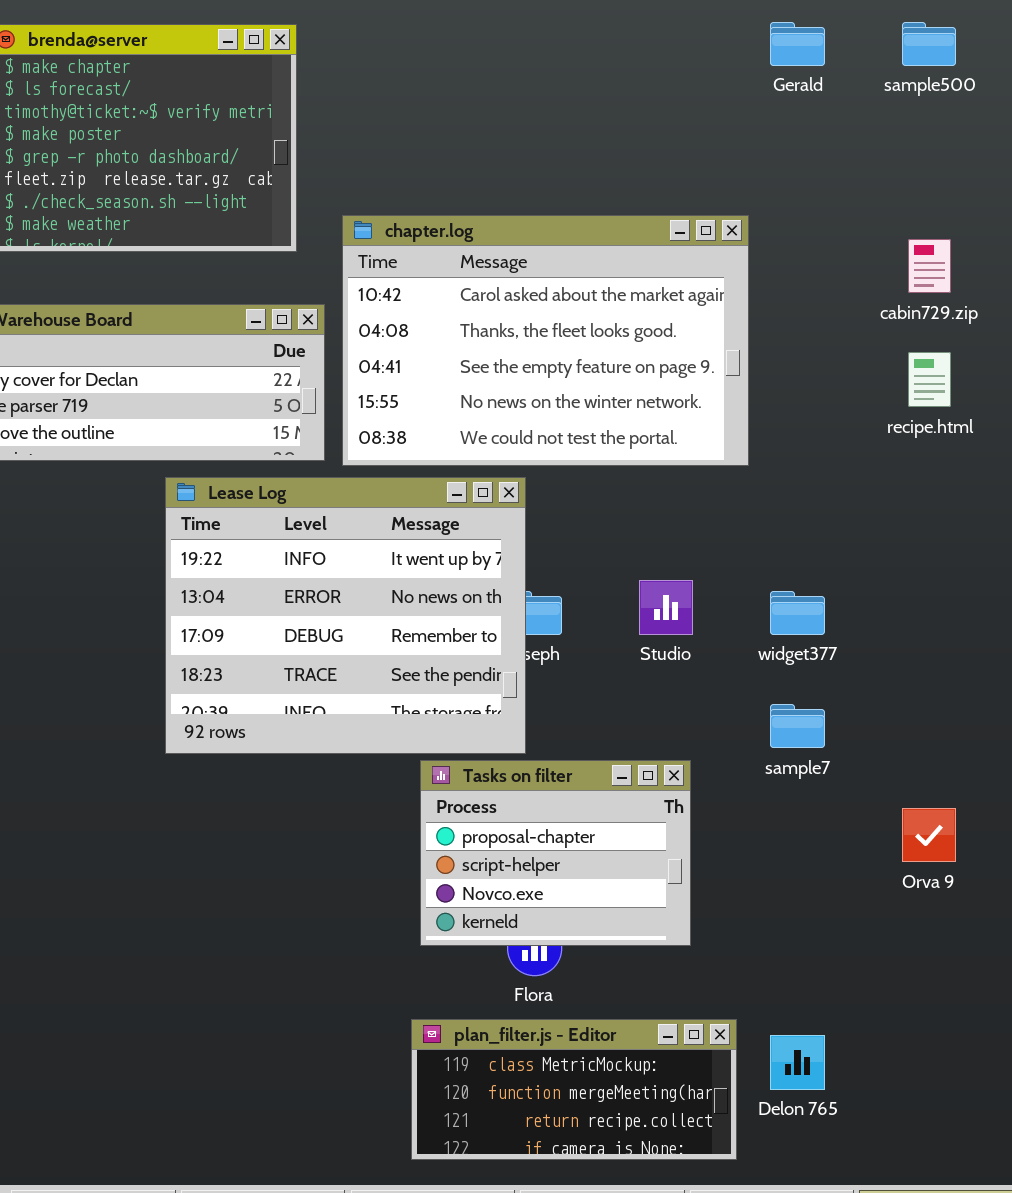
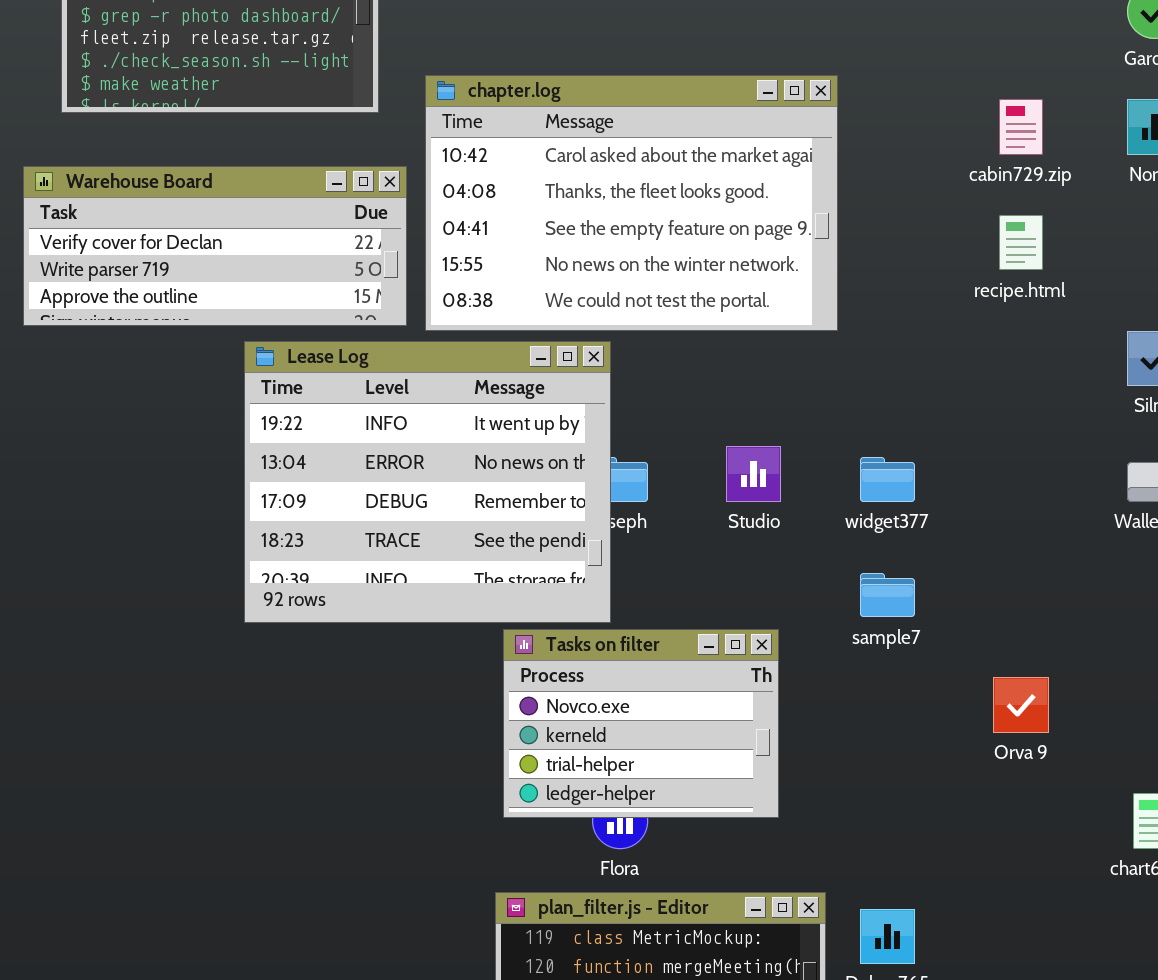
Tasks on filter: [420,760,691,946] -> [503,629,779,818], scrolled down 2 rows

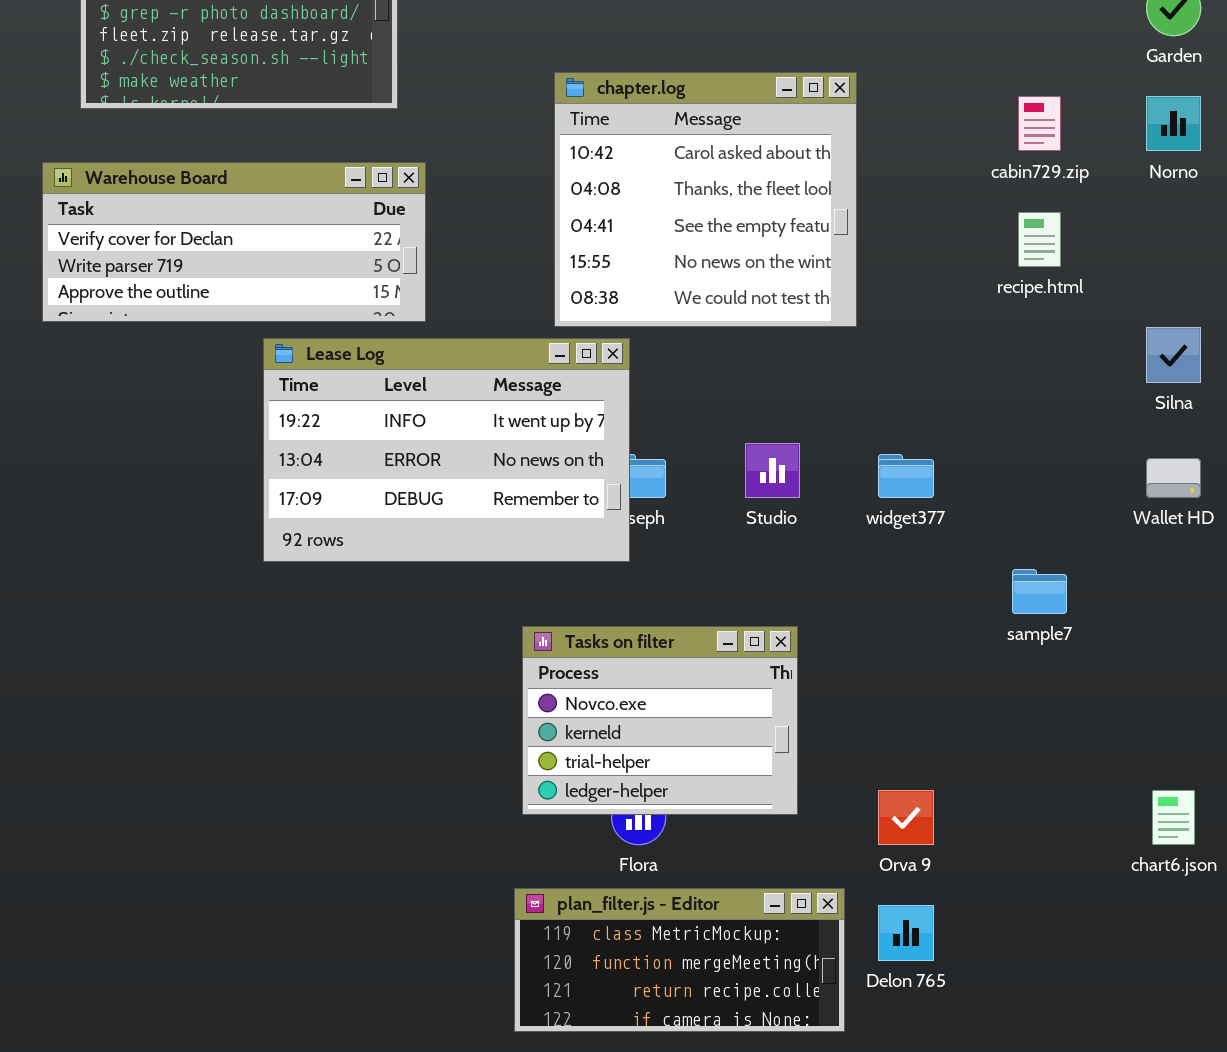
chapter.log: [425,75,838,331] -> [554,72,857,327], resized
Lease Log: [244,341,611,623] -> [263,338,630,562], resized
sample7: [860,573,915,617] -> [1012,569,1067,614], moved
Orva 9: [993,677,1049,733] -> [878,790,934,845], moved

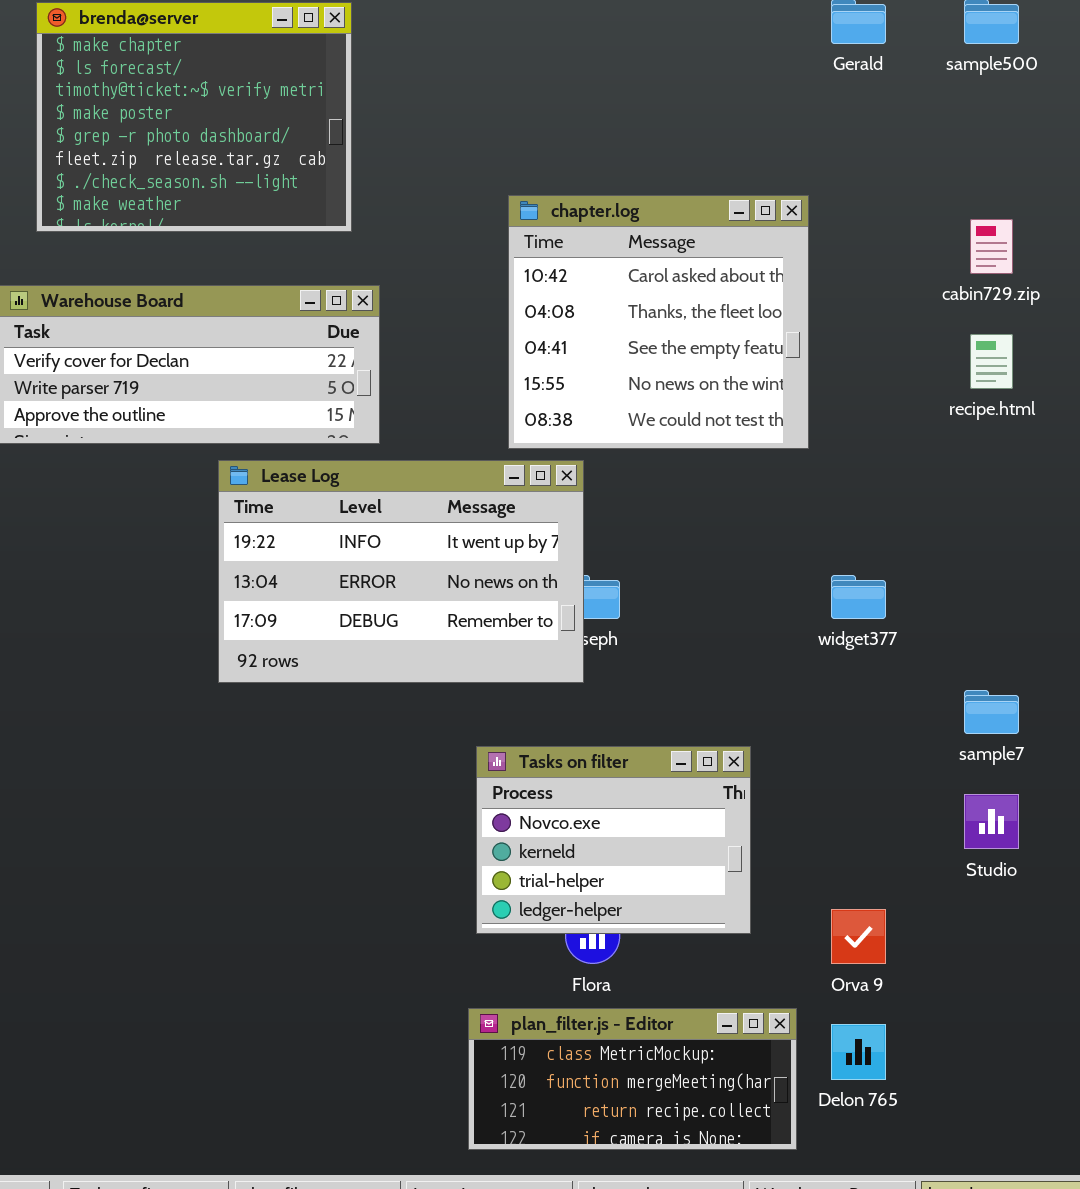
Studio: [745,443,800,498] -> [964,794,1019,849], moved

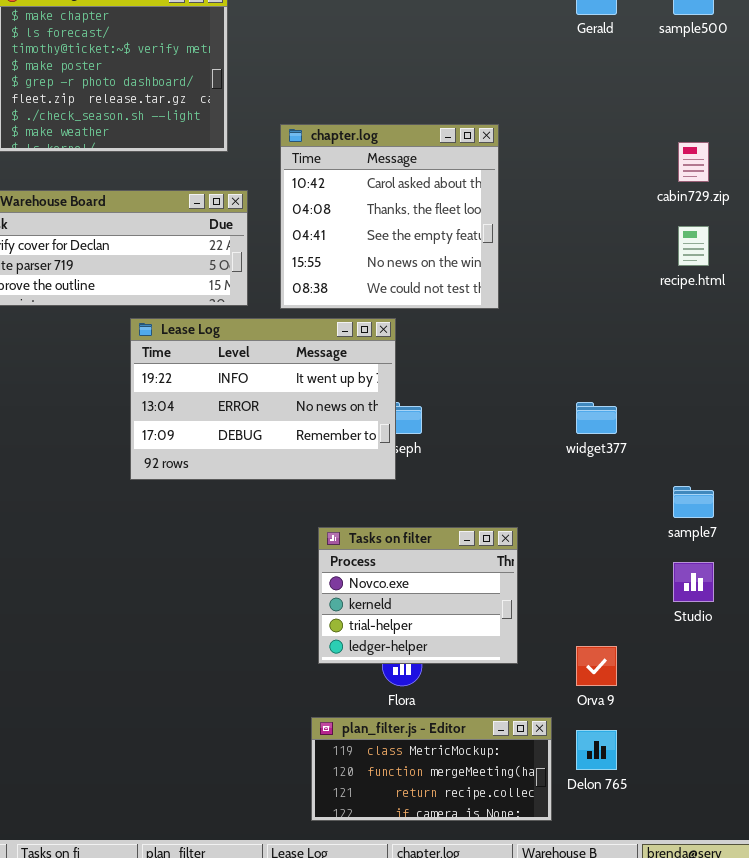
chapter.log: [508,195,809,449] -> [280,124,499,309], moved

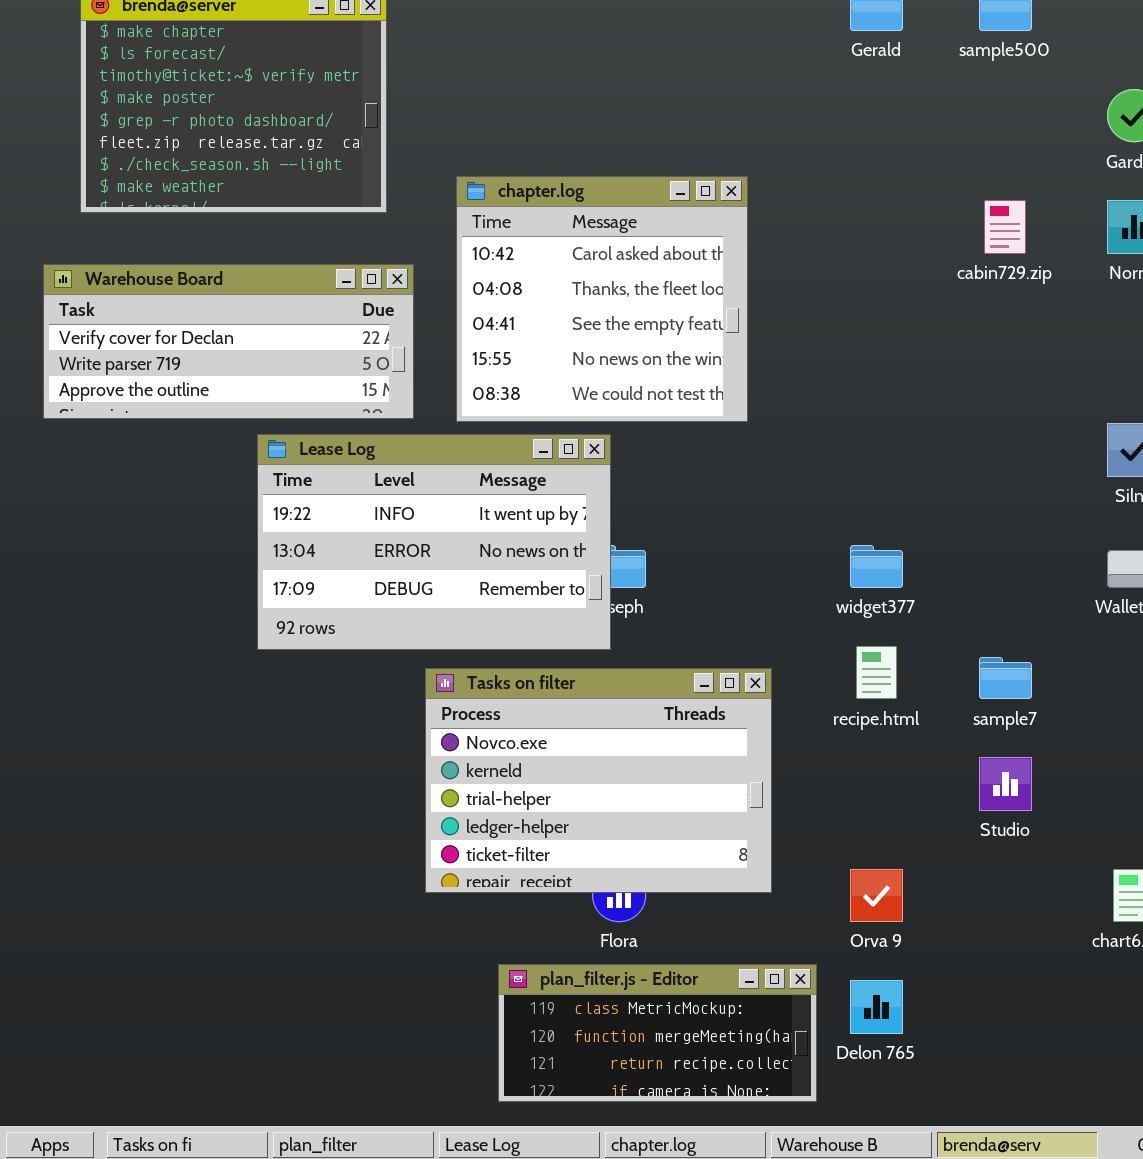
recipe.html: [678,226,709,266] -> [856,646,897,699], moved
Tasks on filter: [318,527,518,664] -> [425,668,772,893], resized

